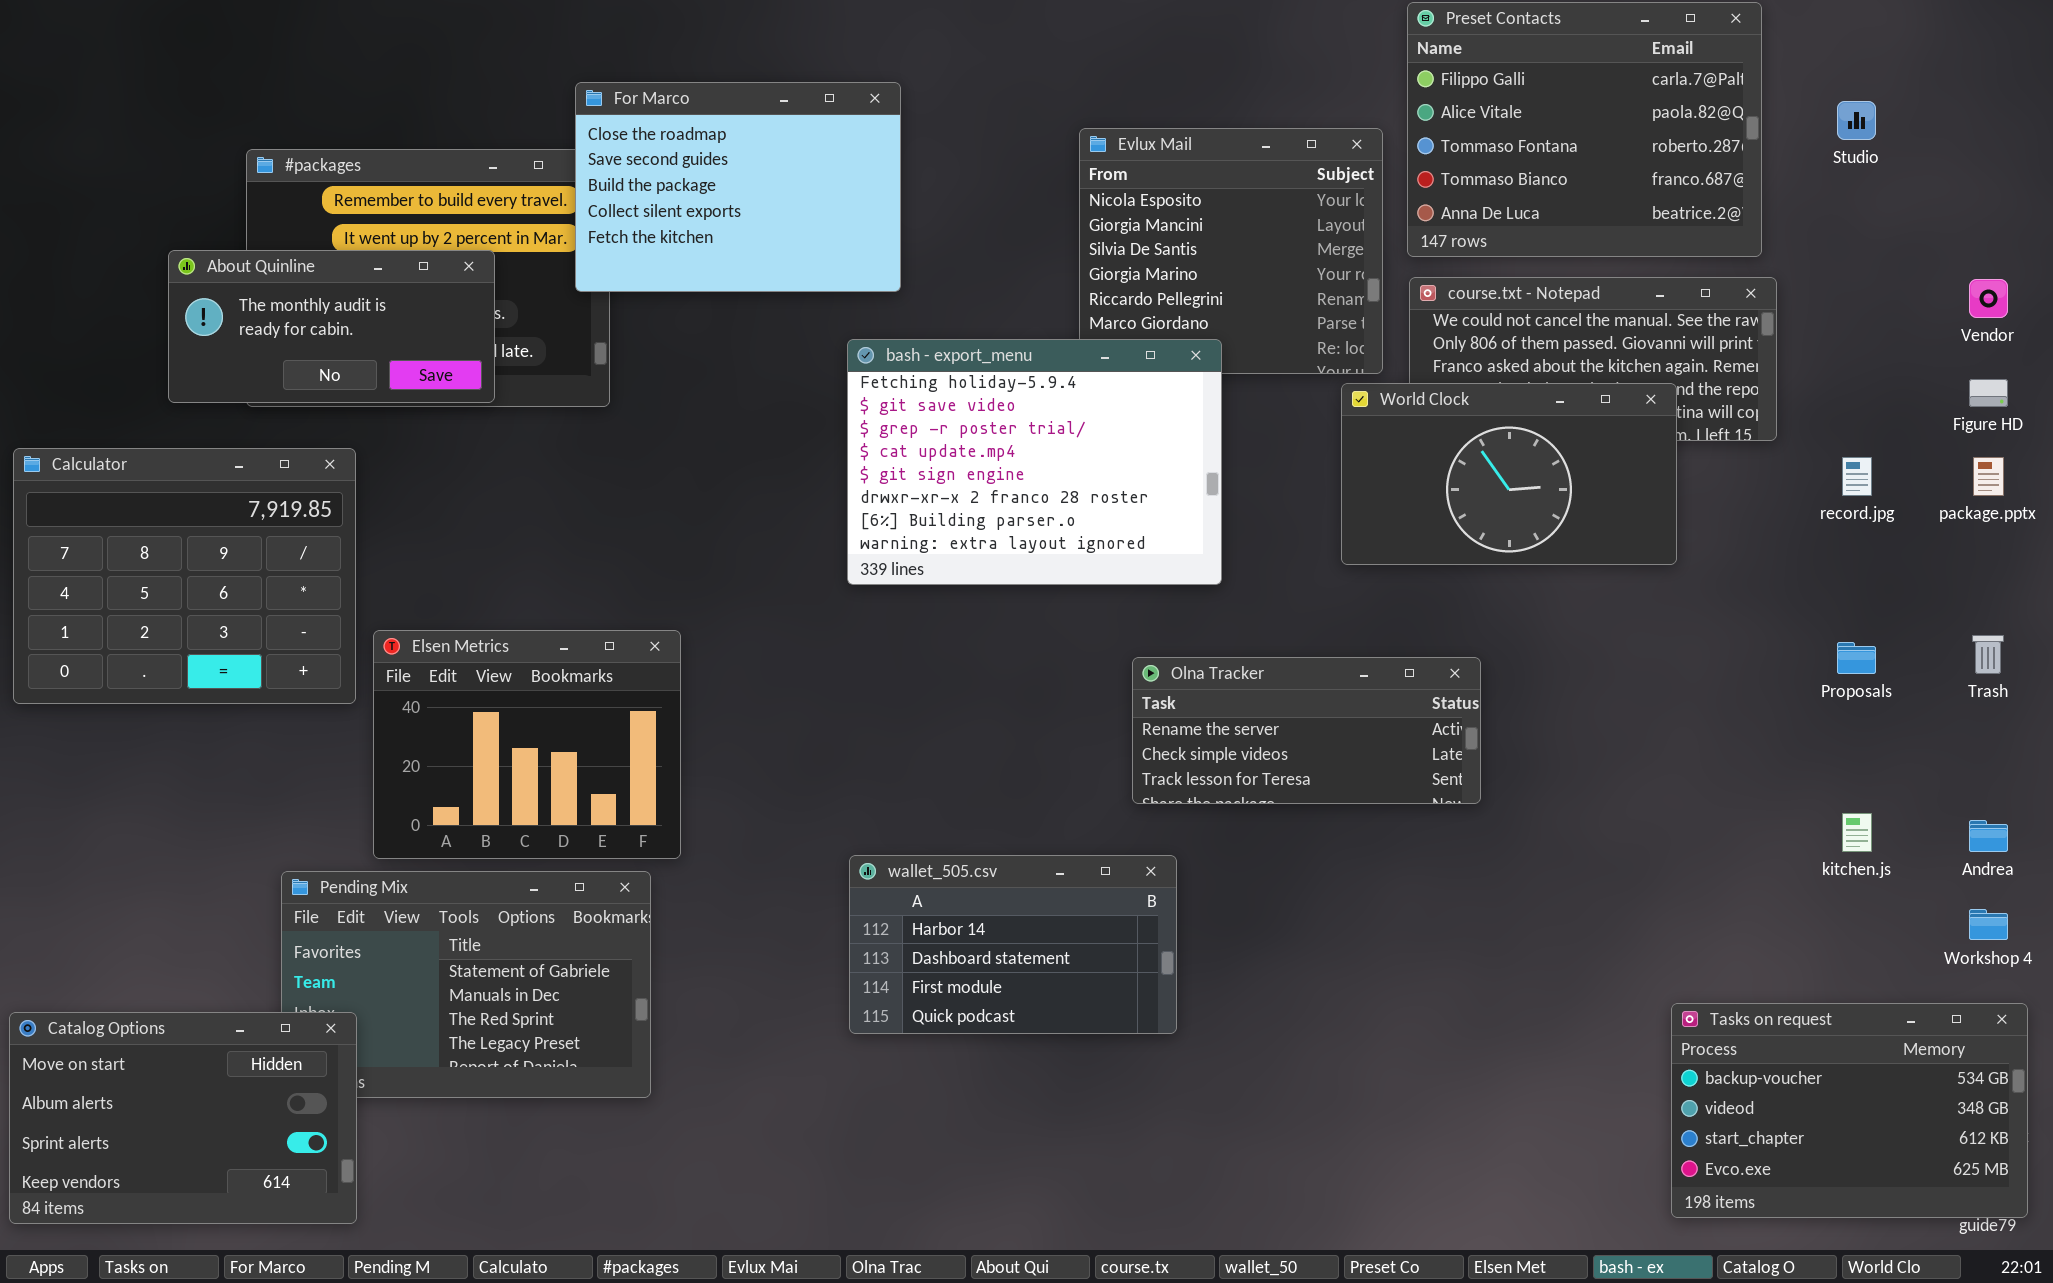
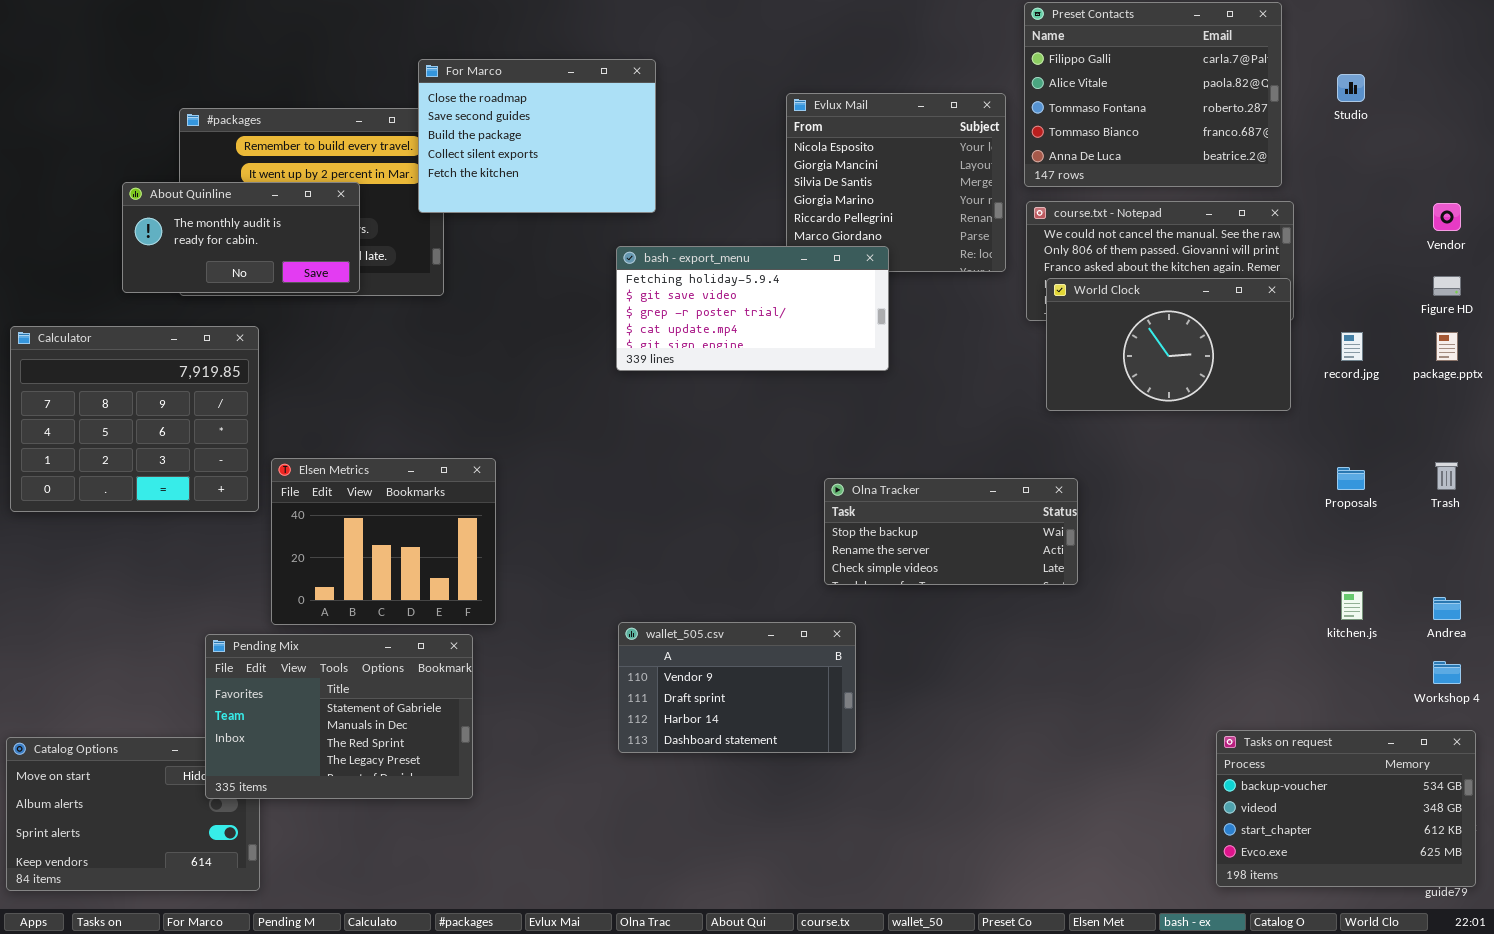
bash - export_menu: [847,339,1222,585] -> [616,246,889,371], resized
World Clock: [1341,383,1677,565] -> [1046,278,1291,411], moved
Olna Tracker: [1132,657,1481,804] -> [824,478,1078,585], scrolled up 1 row
wallet_505.csv: [849,855,1177,1034] -> [618,622,856,753], scrolled up 2 rows
Pending Mix: [281,871,651,1098] -> [205,634,473,799], raised

